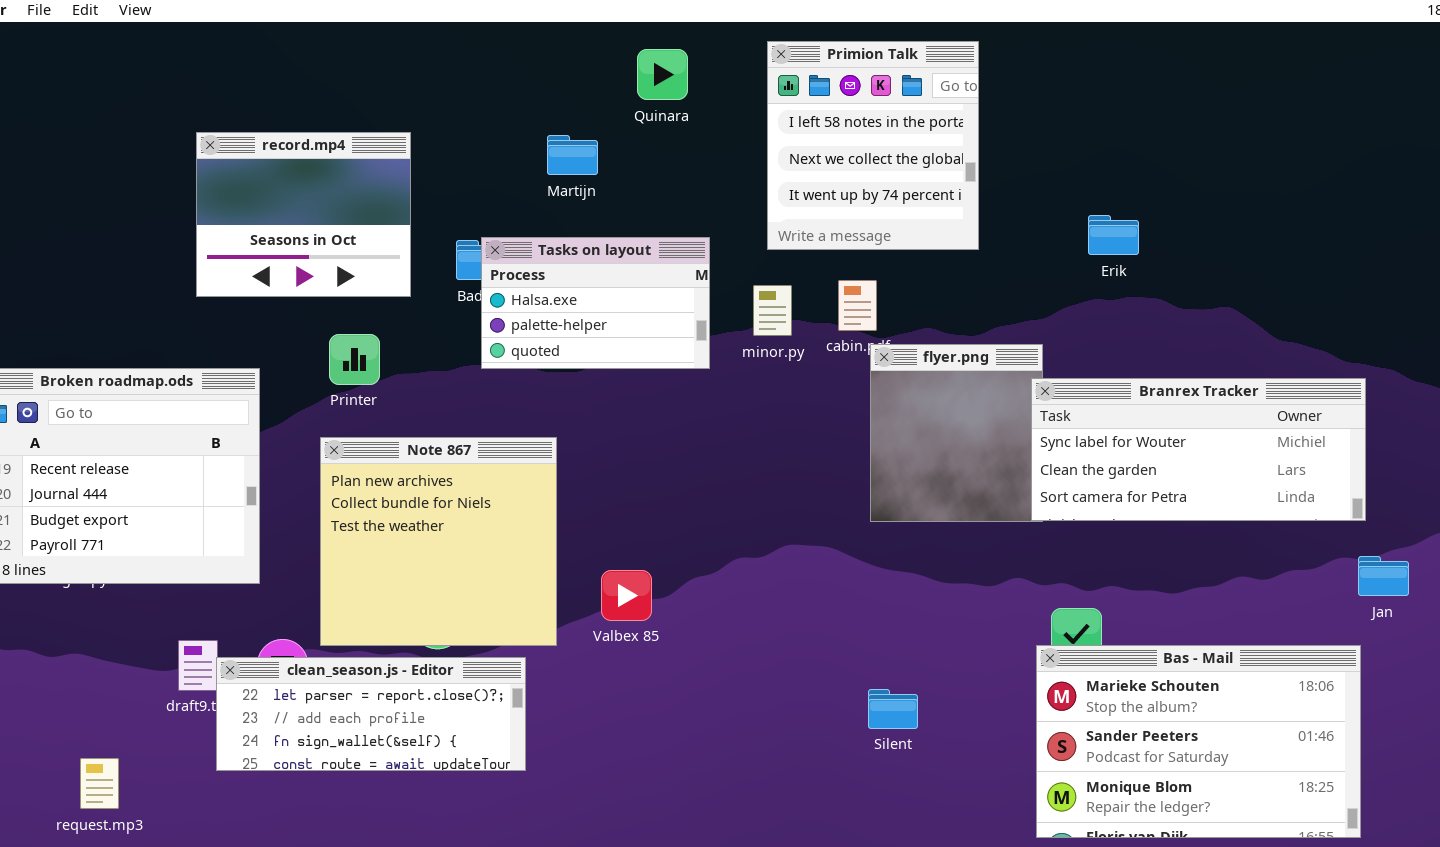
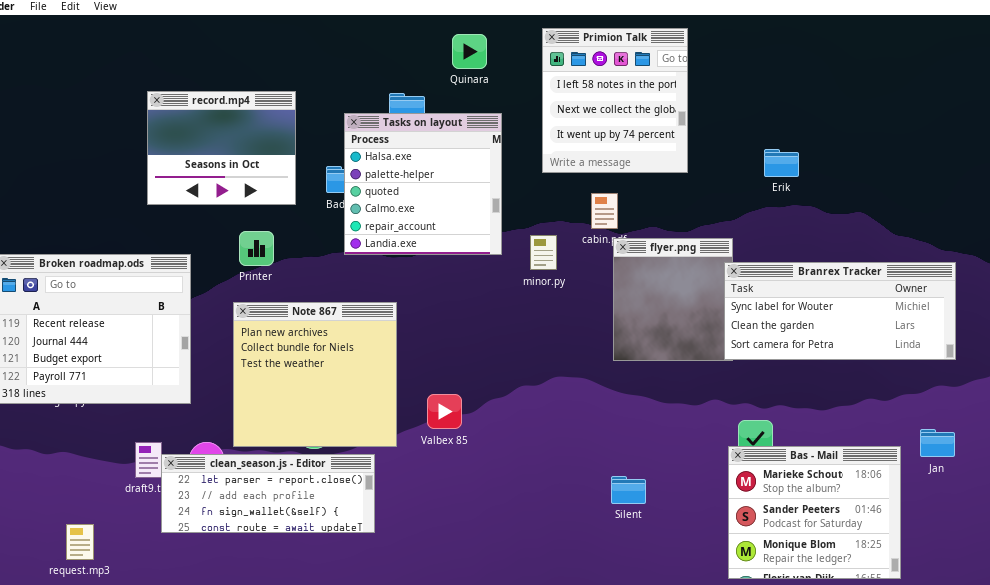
Tasks on layout: [481,237,710,369] -> [344,113,502,255], resized
minor.py: [753,285,792,336] -> [530,235,557,270], moved
Jan: [1358,556,1409,596] -> [920,429,955,457], moved
Bas - Mail: [1036,645,1361,838] -> [728,446,901,579], resized

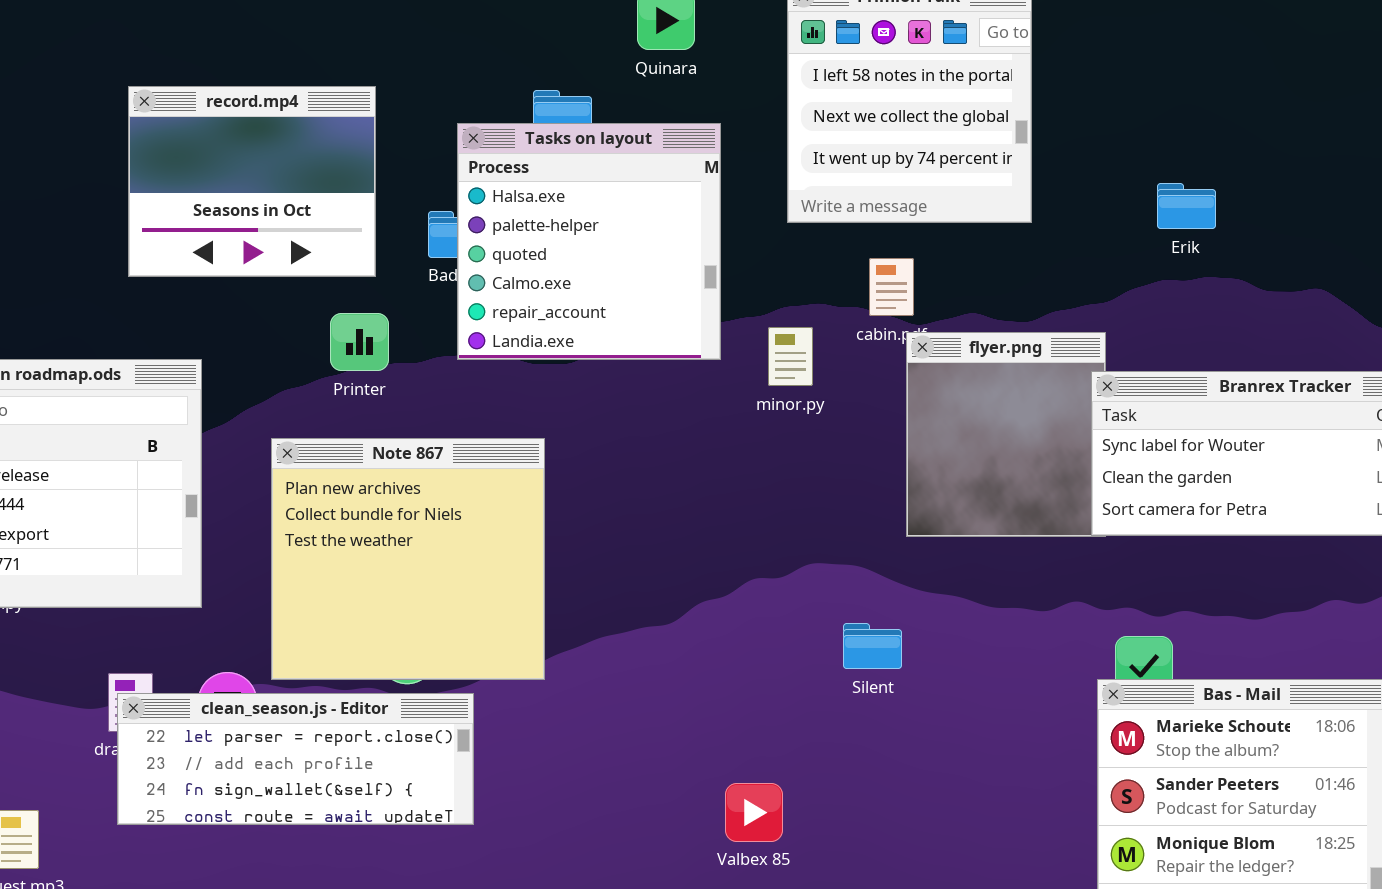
Printer: [239,231,274,266] -> [330,313,389,371], moved
Valbex 85: [427,394,462,429] -> [725,783,783,842], moved
clean_season.js - Editor: [161,454,375,533] -> [117,693,474,825], moved
Silent: [611,476,646,504] -> [843,623,902,669], moved

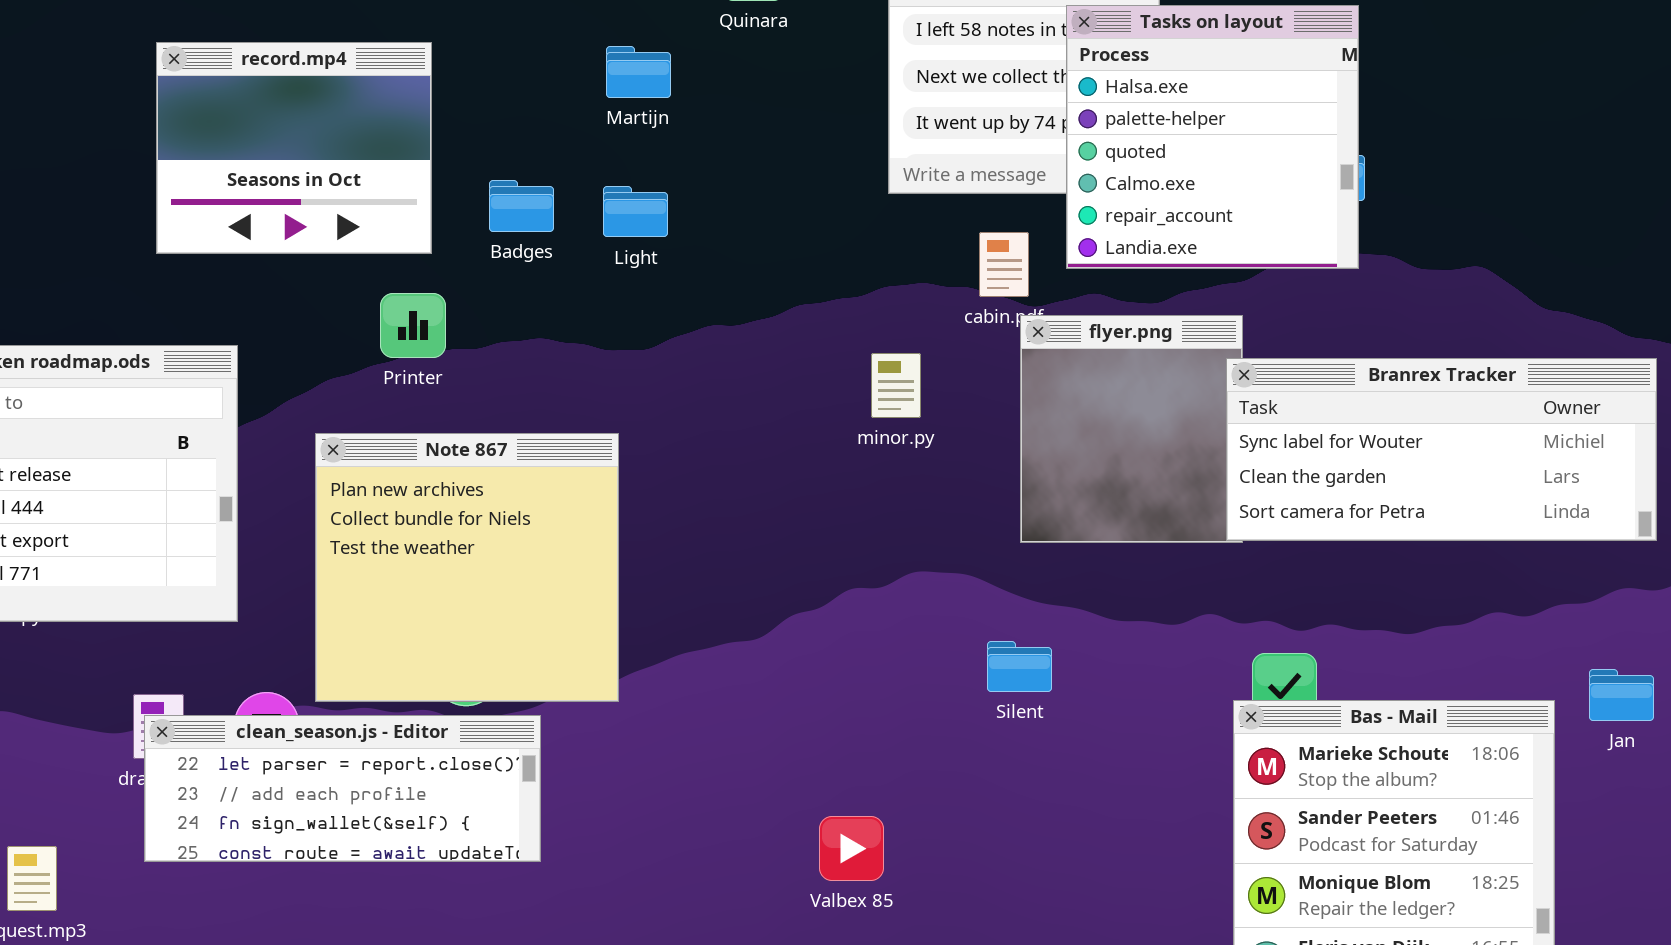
Tasks on layout: [457,123,721,360] -> [1066,5,1359,269], moved
minor.py: [768,327,813,386] -> [871,353,921,418], moved
Silent: [843,623,902,669] -> [987,641,1052,692], moved

